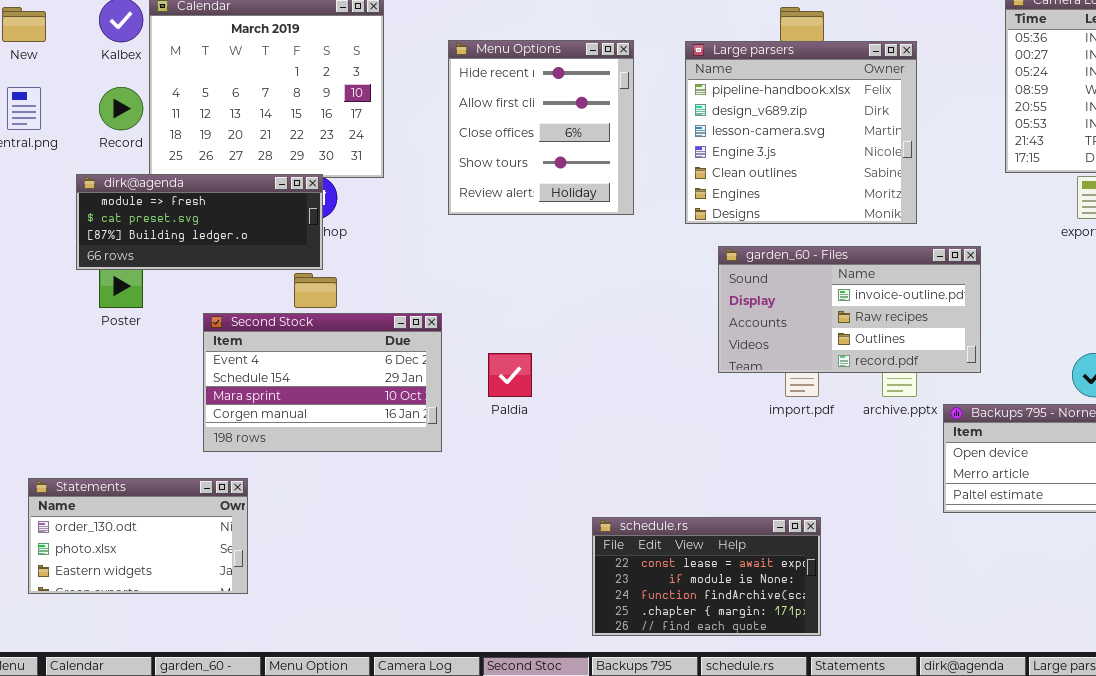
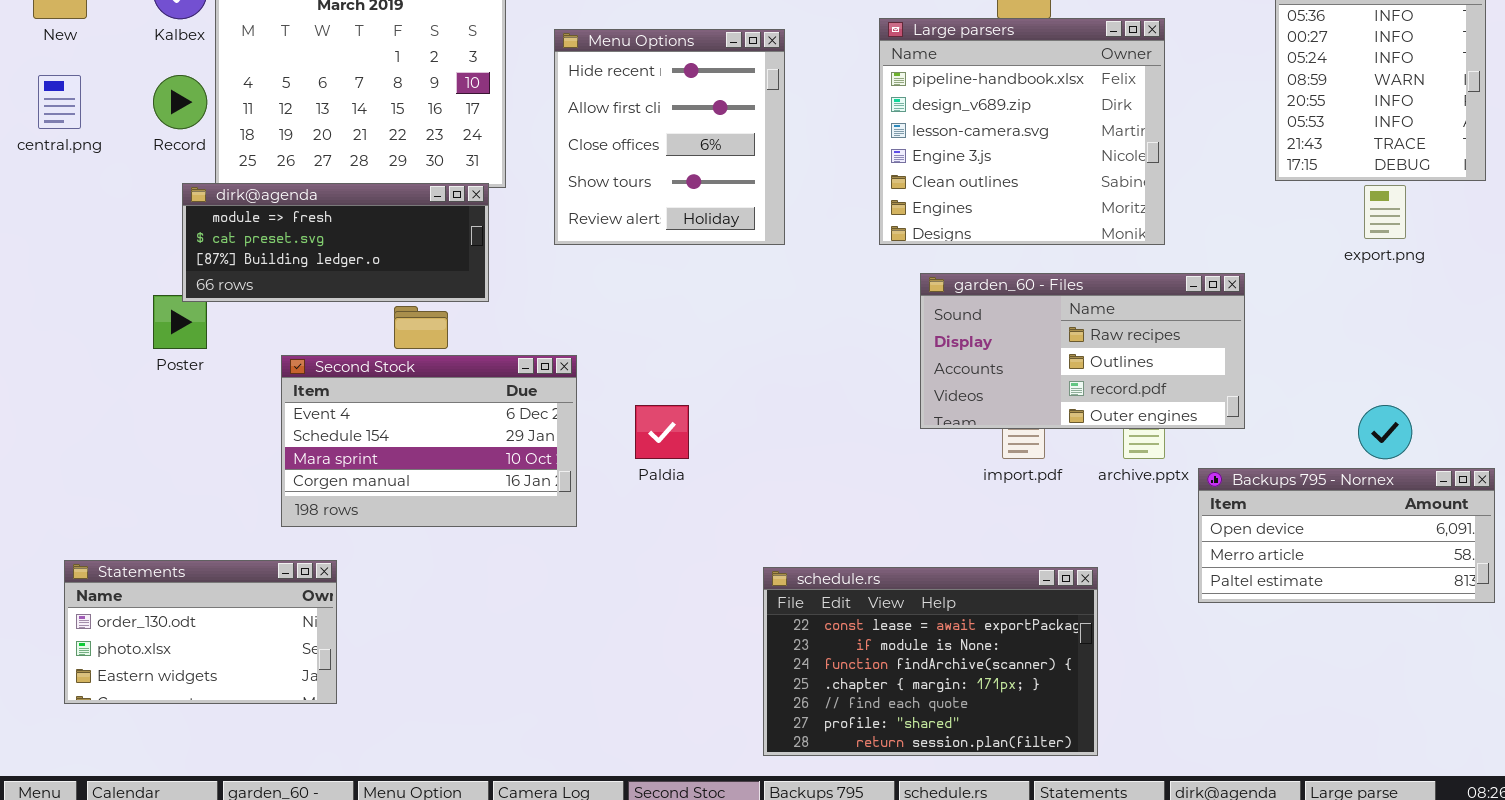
Menu Options: [448,40,634,215] -> [554,29,785,245], moved
dirk@agenda: [76,174,323,270] -> [182,183,489,302], moved
garden_60 - Files: [718,246,981,373] -> [920,273,1245,429], scrolled down 1 row
schedule.rs: [592,517,821,636] -> [763,567,1098,756], resized

